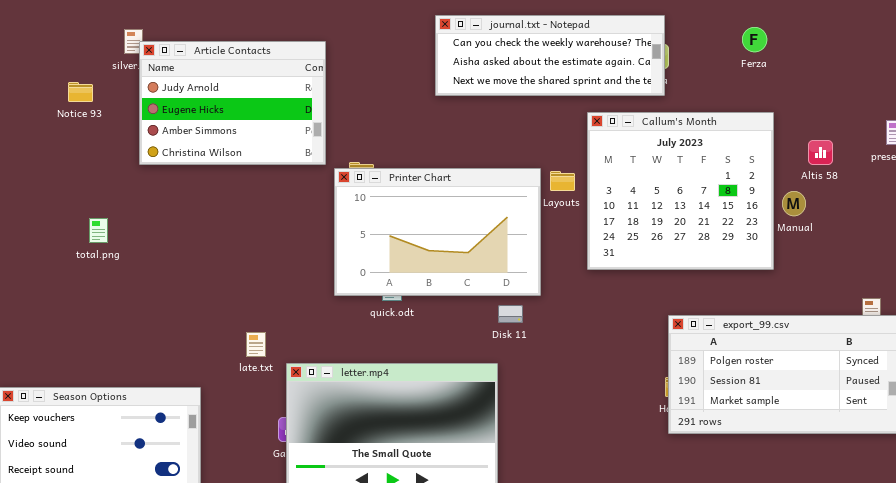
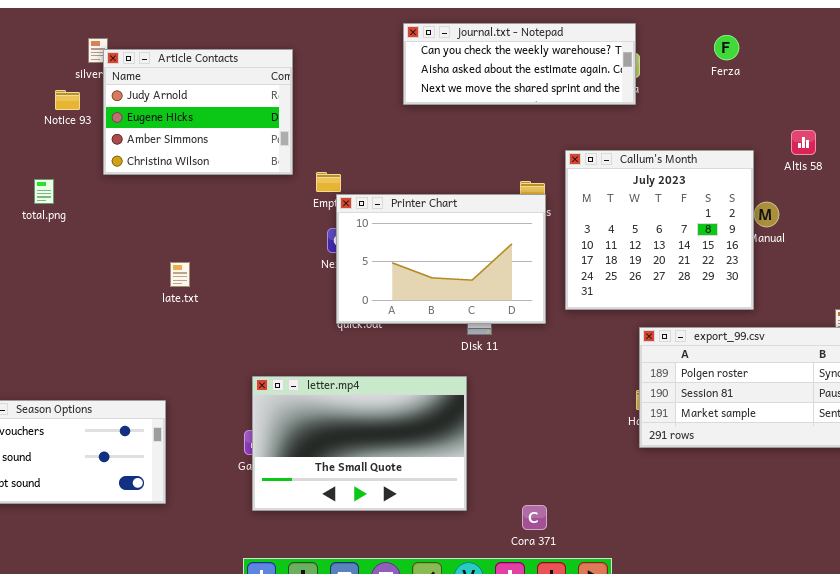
Notice 93: [68,82,93,102] -> [55,90,80,110], moved
Callum's Month: [587,112,774,270] -> [565,150,754,310], moved
Altis 58: [808,140,833,165] -> [791,130,816,155], moved
Printer Chart: [334,168,541,296] -> [336,194,546,324], moved
total.png: [89,218,108,243] -> [34,179,54,204], moved
late.txt: [246,332,266,357] -> [170,262,190,287], moved

